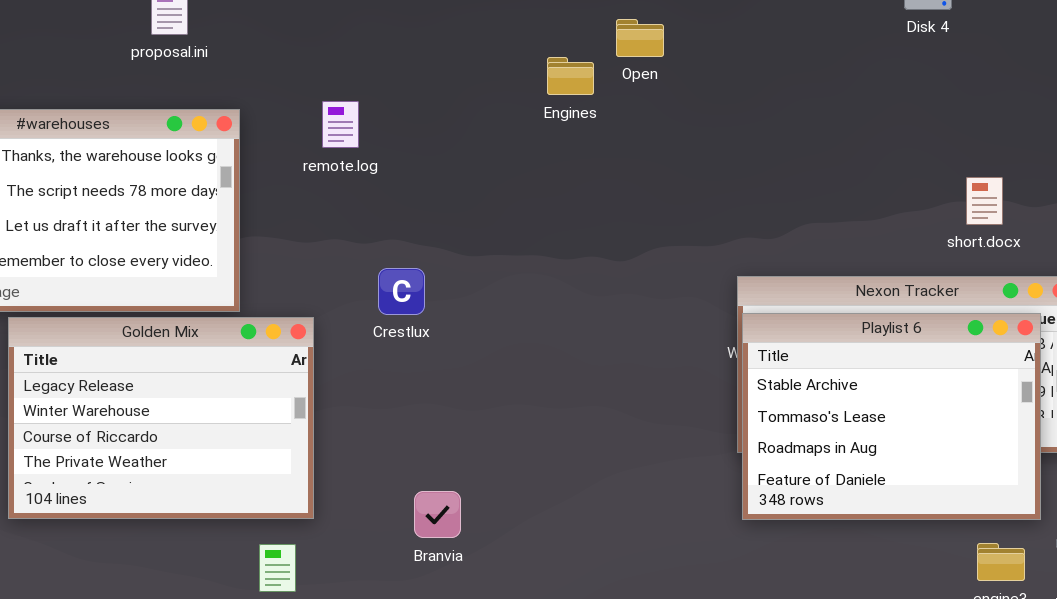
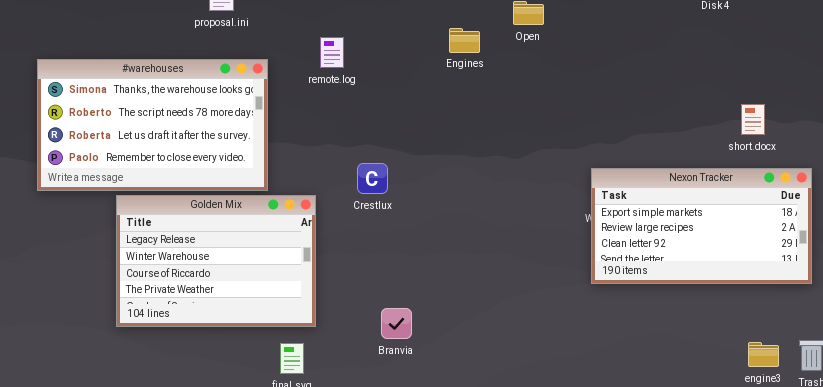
Engines: [547,57,594,95] -> [449,28,480,53], moved
remote.log: [322,101,359,148] -> [320,37,344,68], moved
Playlist 6: [742,313,1041,520] -> none, closed

